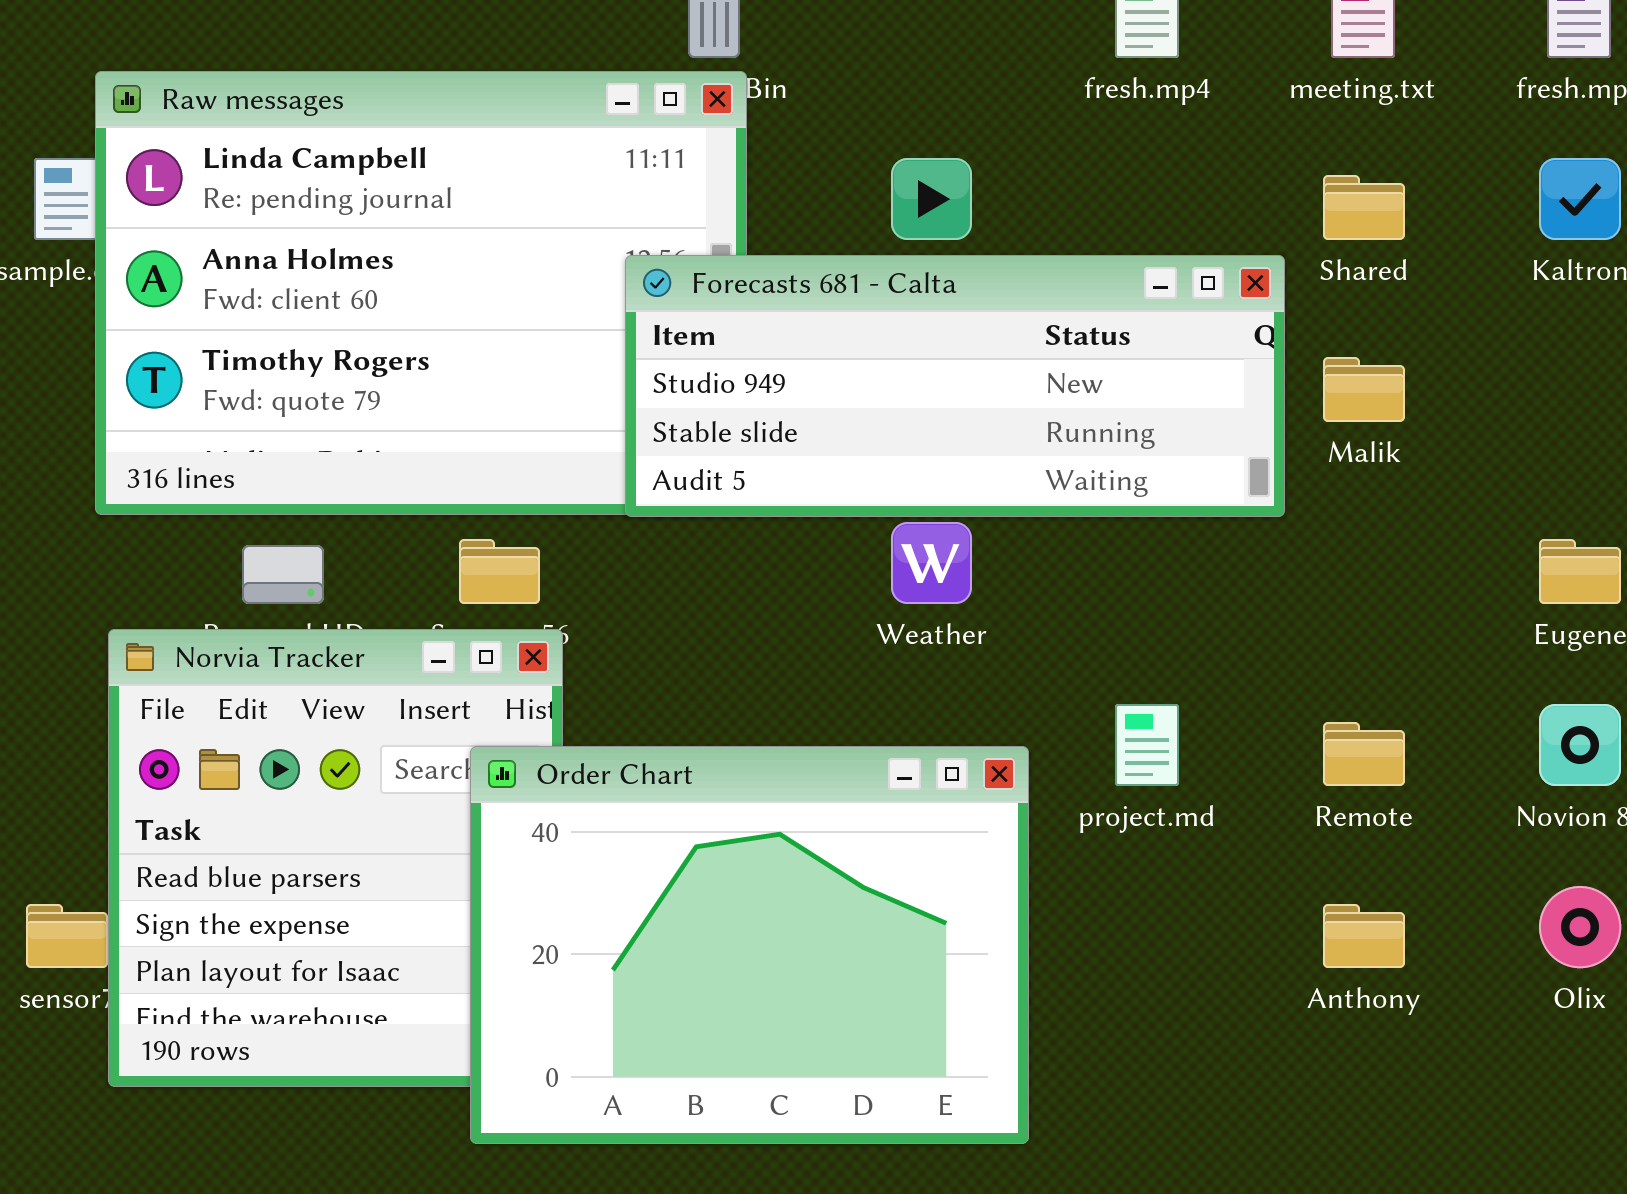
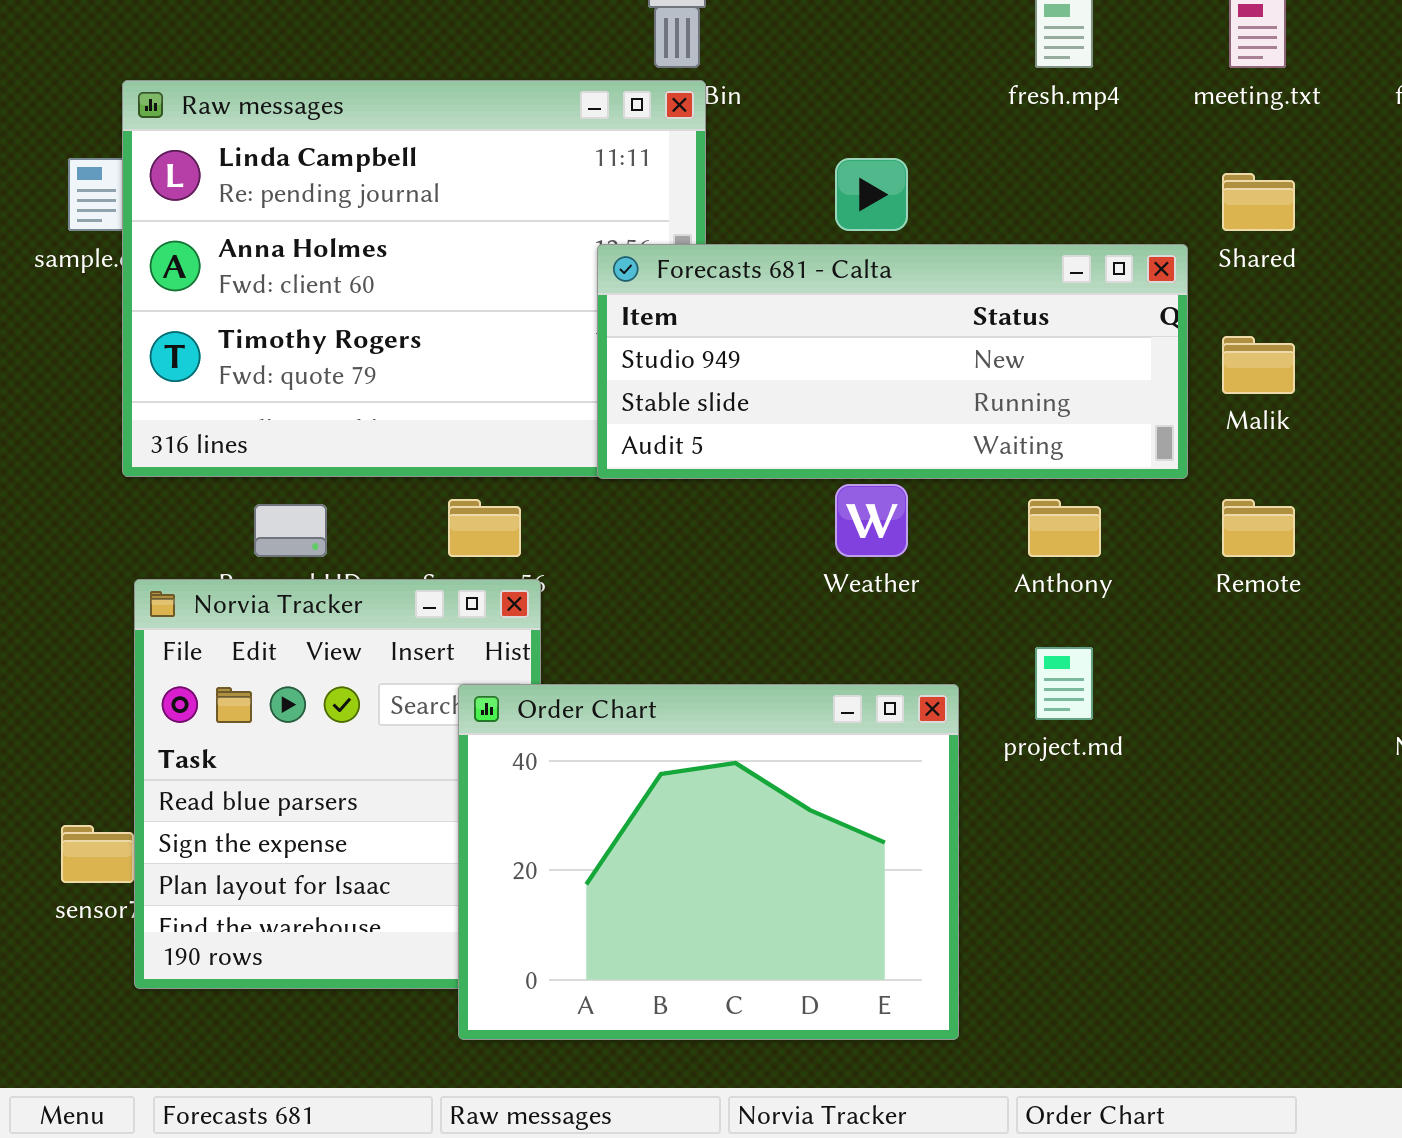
Remote: [1323,722,1405,786] -> [1222,499,1295,557], moved
Anthony: [1323,904,1405,968] -> [1028,499,1101,557], moved

